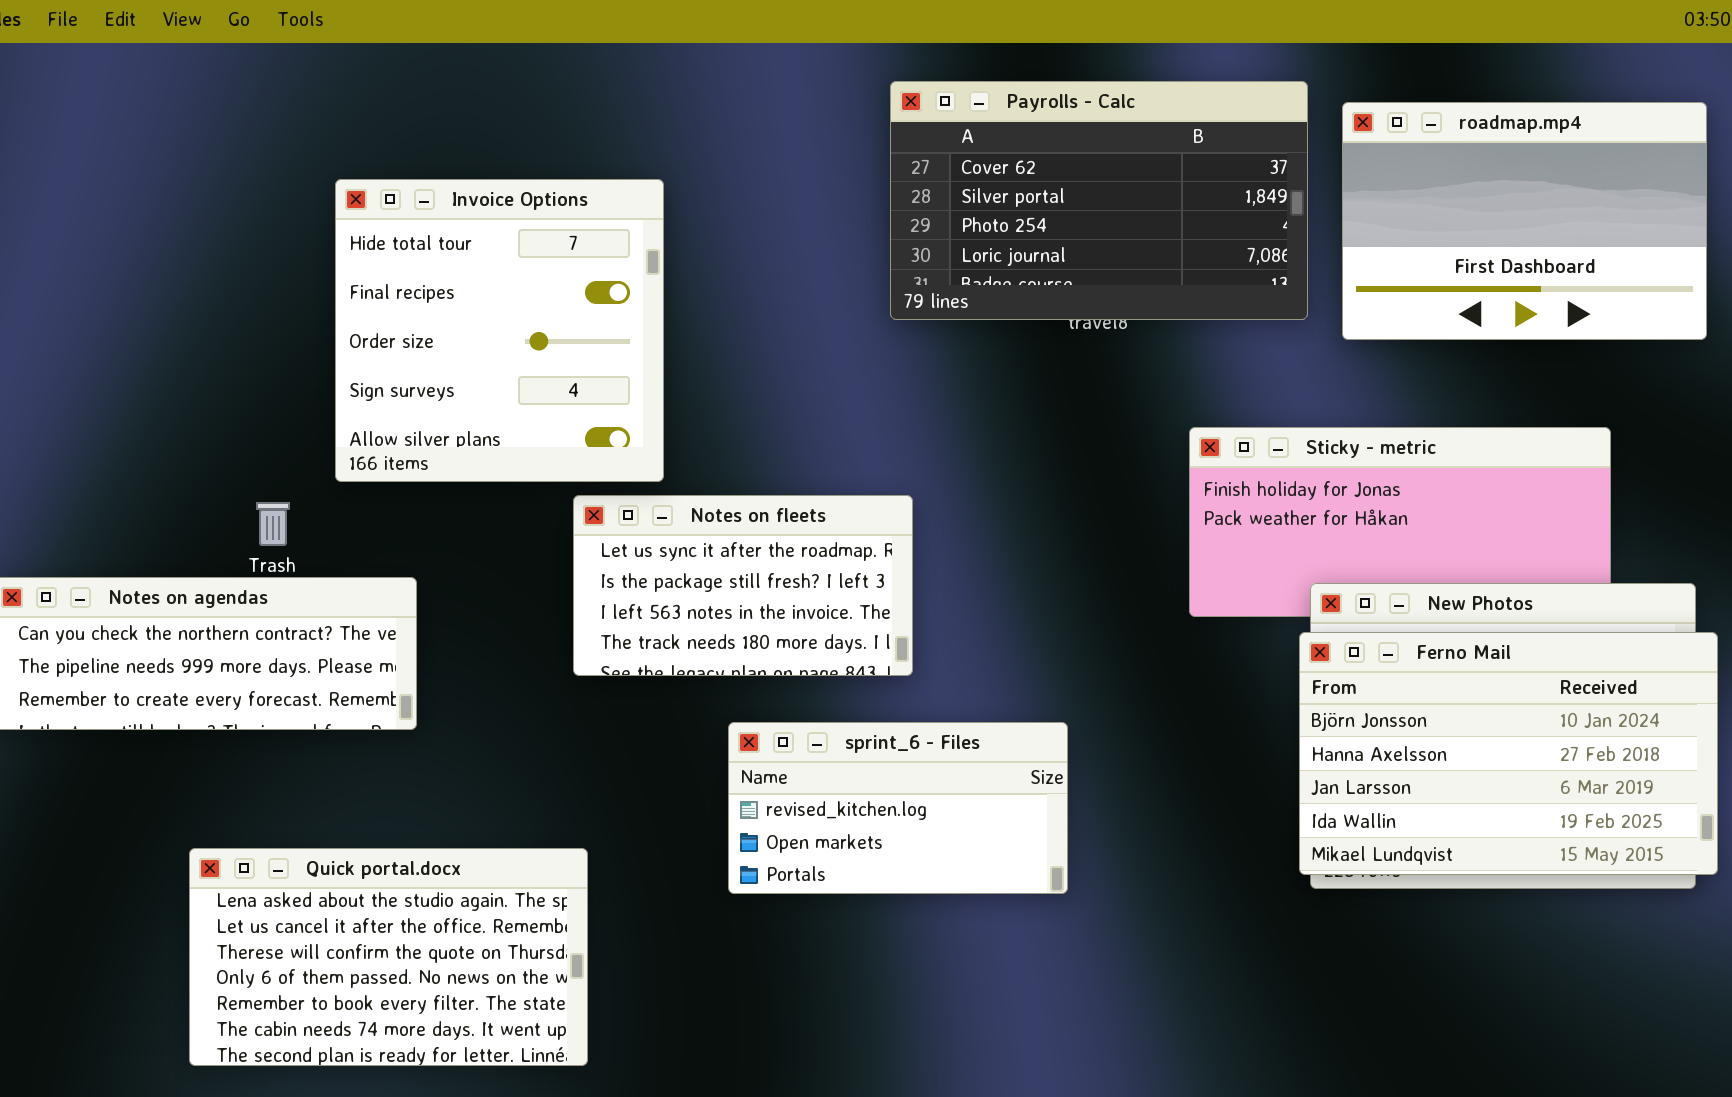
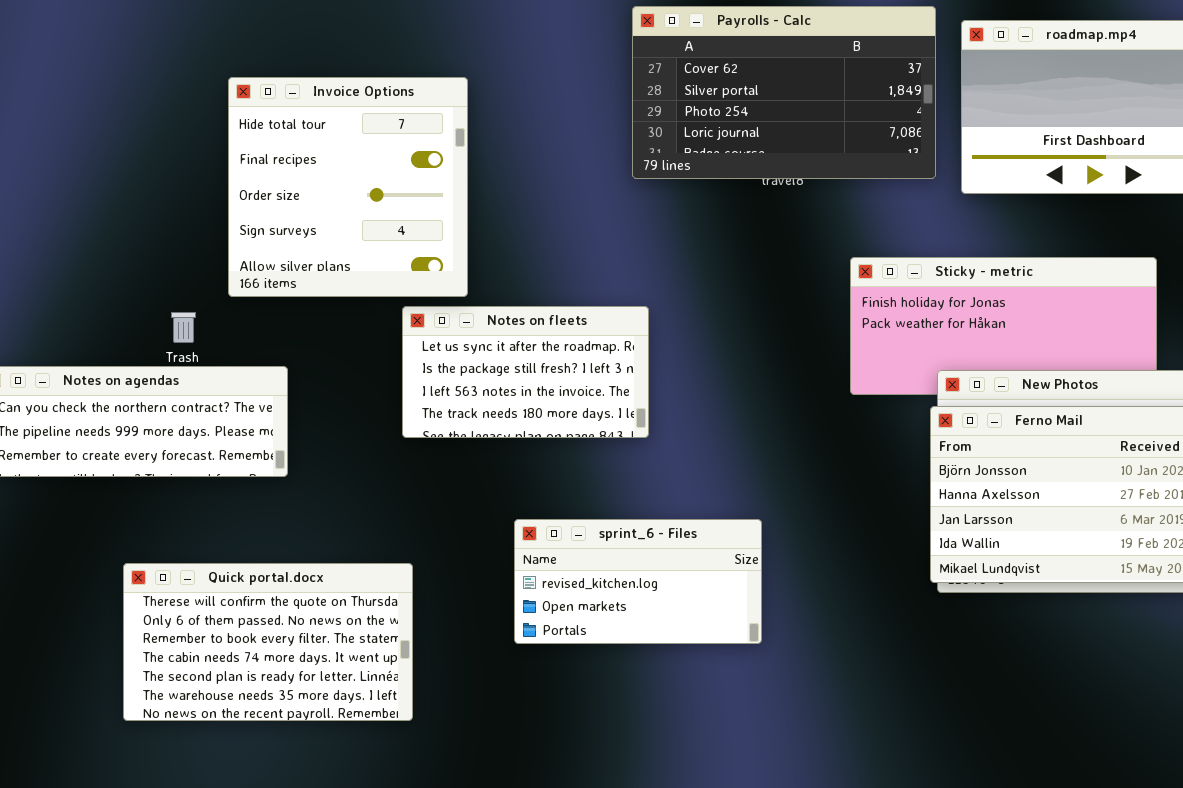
sprint_6 - Files: [728,722,1068,894] -> [514,519,762,644], moved
Quick portal.docx: [189,848,588,1066] -> [123,563,413,721], scrolled down 2 rows

